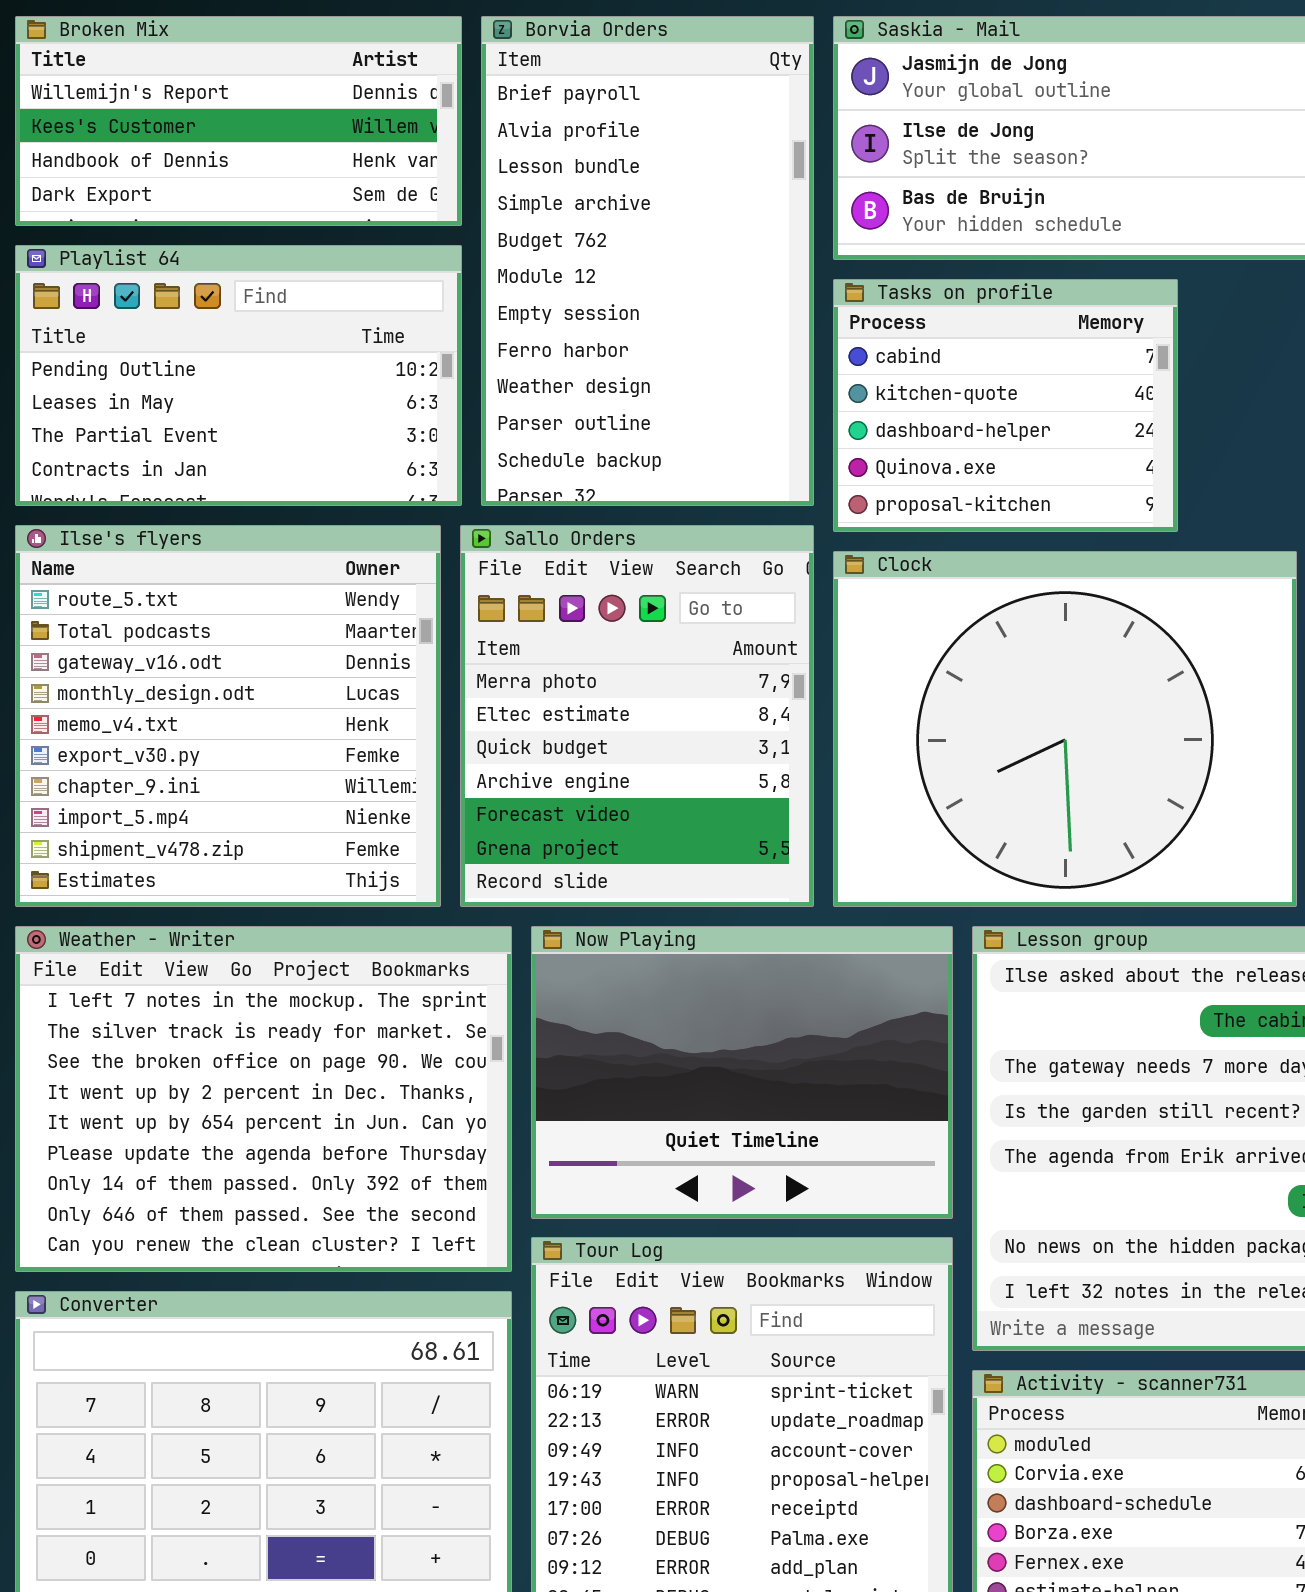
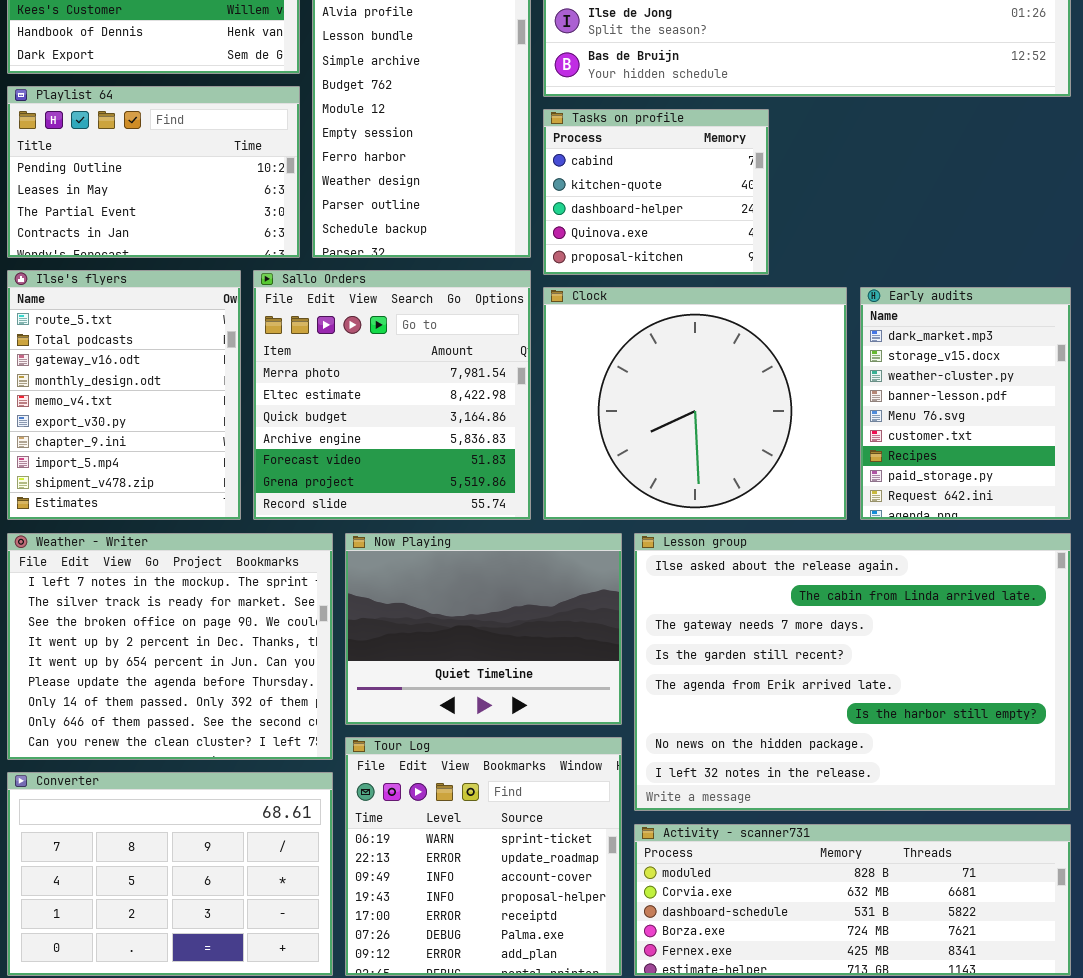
Ilse's flyers: [15,525,441,907] -> [7,270,241,520], resized
Sallo Orders: [460,525,814,907] -> [253,270,531,520], resized

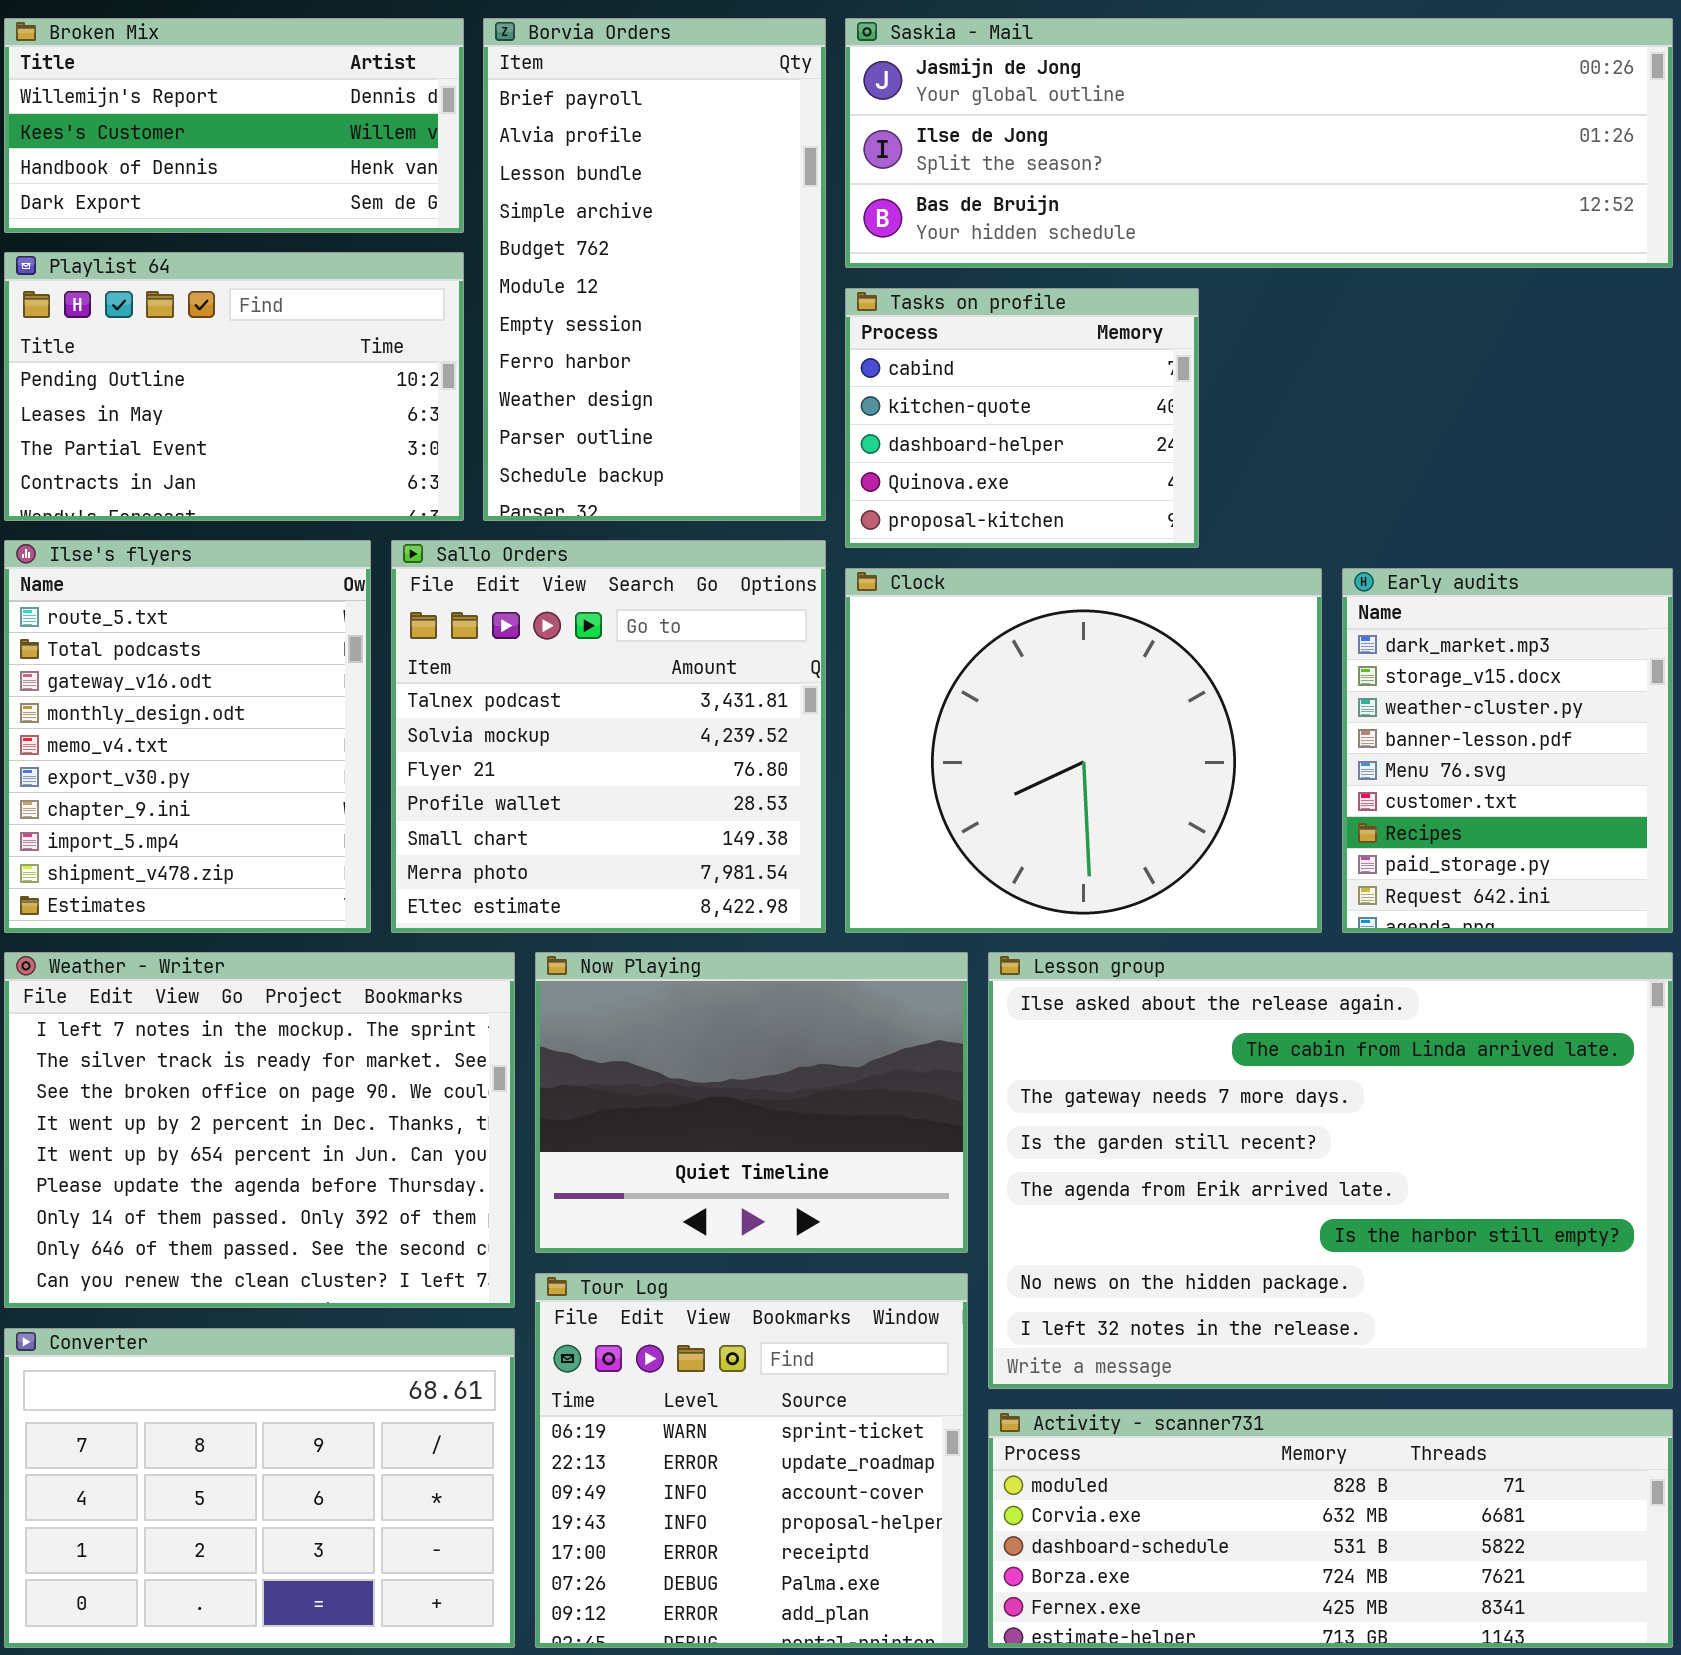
Sallo Orders: [253,270,531,520] -> [391,540,826,933], scrolled up 5 rows

